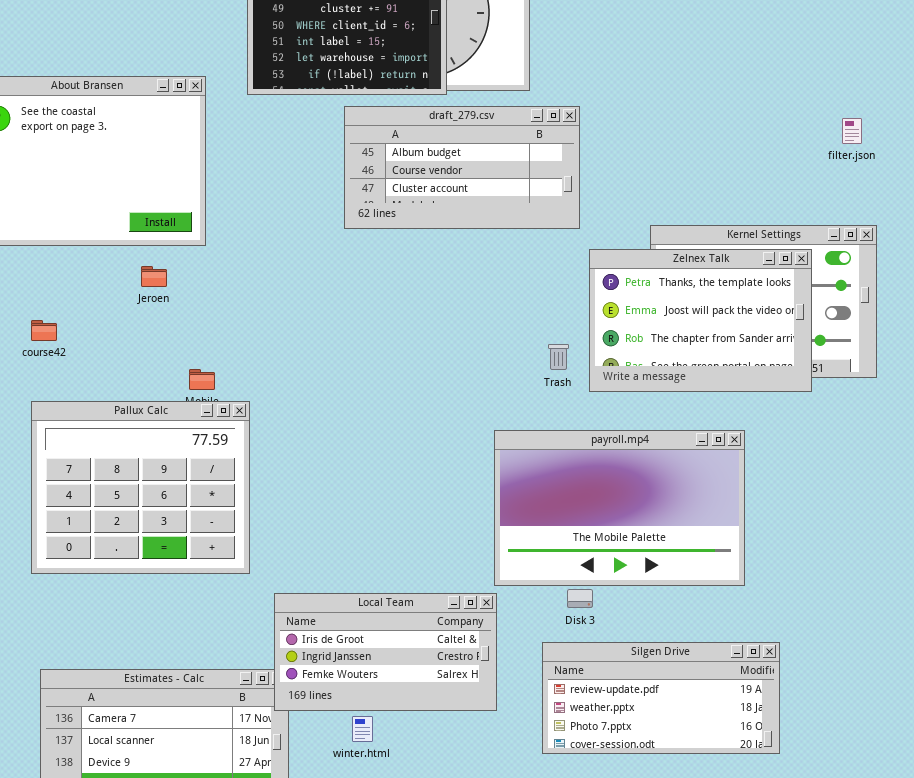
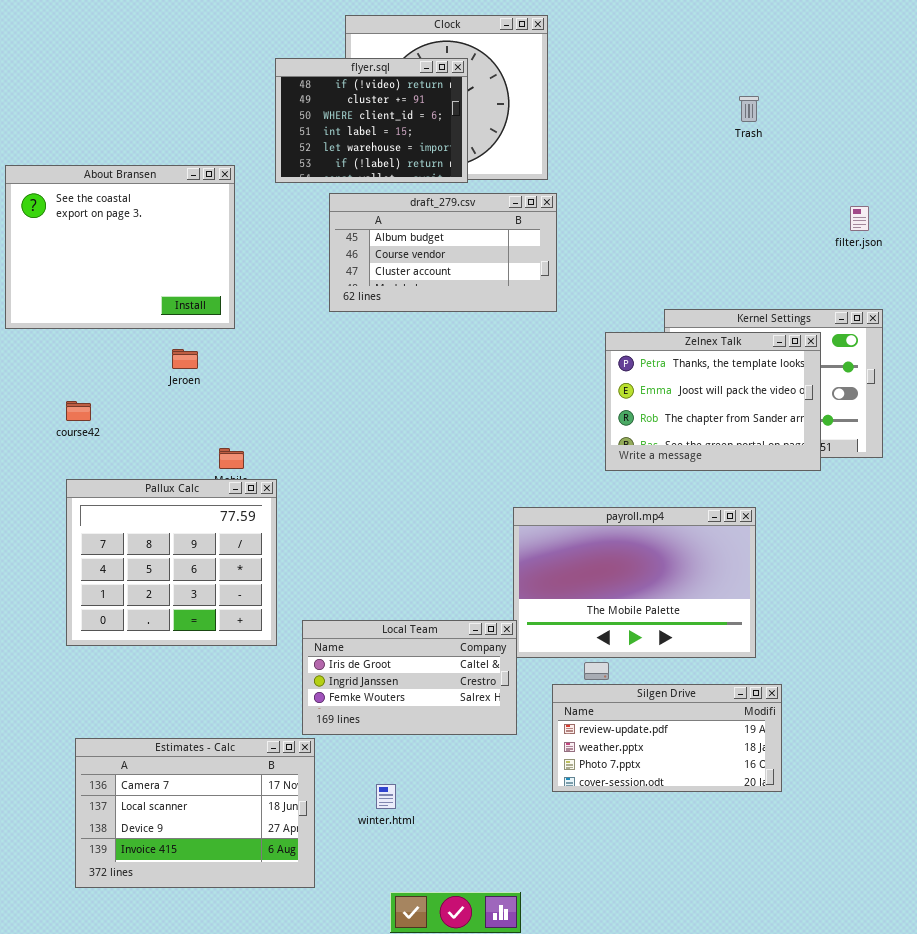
draft_279.csv: [344,106,580,229] -> [329,193,557,312], moved
Trash: [548,344,569,370] -> [739,96,759,122], moved
Local Team: [274,593,497,711] -> [302,620,517,735], moved
Silgen Drive: [542,642,780,754] -> [552,684,782,792], moved

